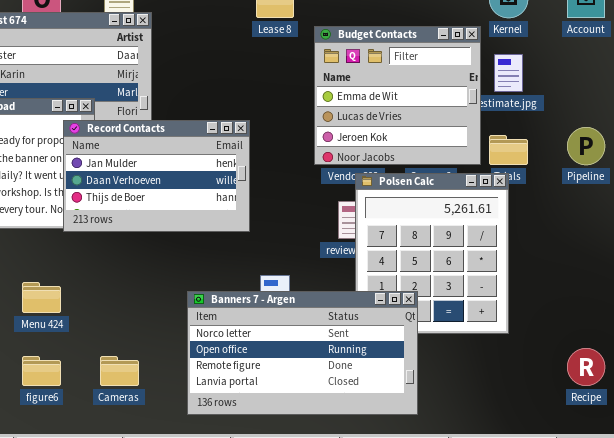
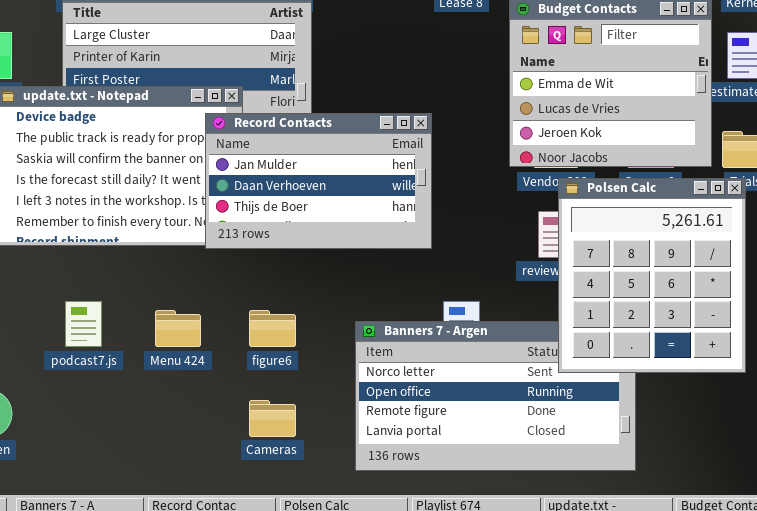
Polsen Calc: [355,173,509,334] -> [558,178,746,373], raised
figure6: [22,356,61,386] -> [249,310,296,347], moved

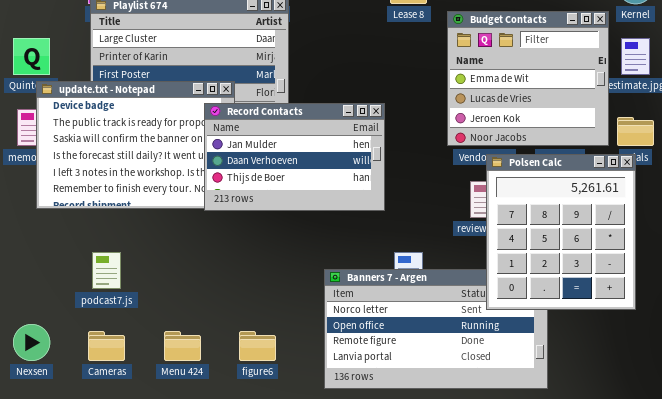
Menu 424: [155,310,201,347] -> [164,331,201,361], moved
figure6: [249,310,296,347] -> [239,331,276,361], moved
Cameras: [249,400,296,437] -> [88,331,125,361], moved

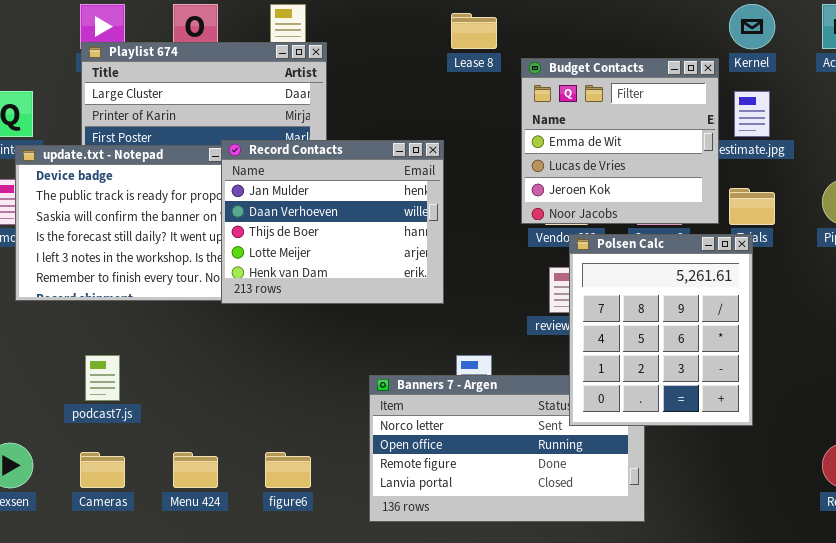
Record Contacts: [204,103,385,211] -> [221,140,444,304], resized

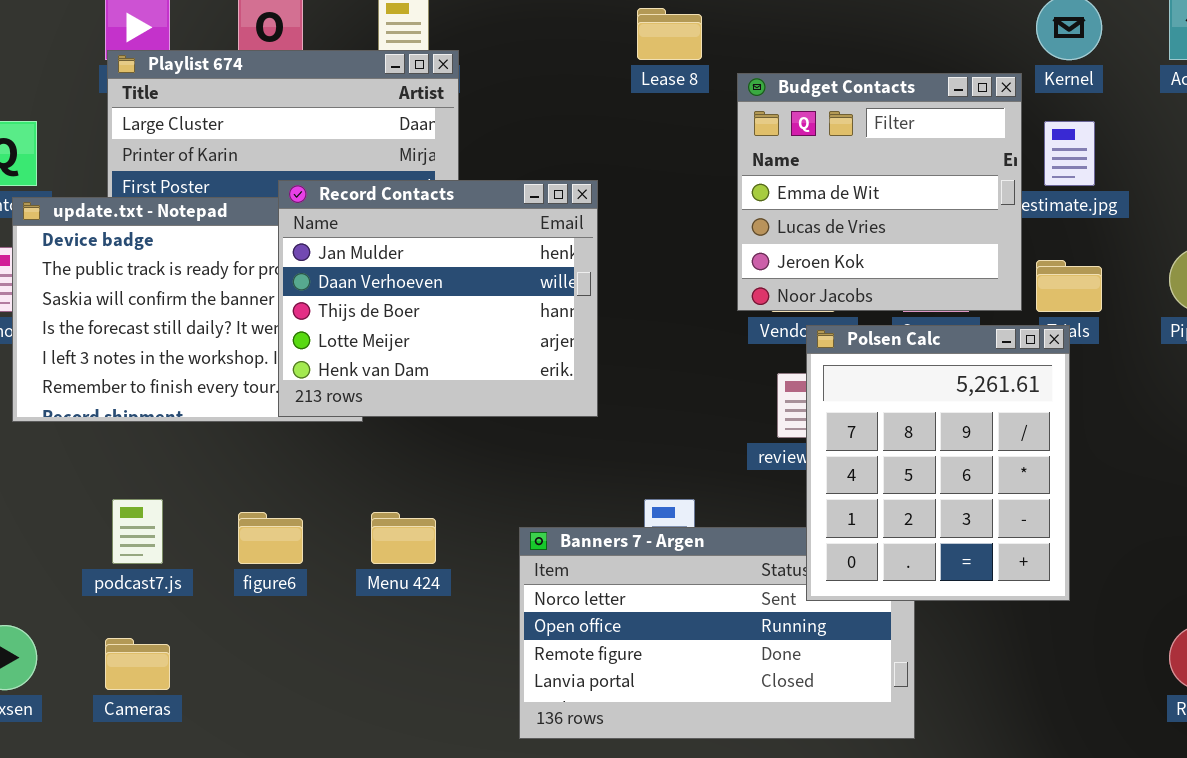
Record Contacts: [221,140,444,304] -> [278,180,598,417], moved
Menu 424: [173,452,218,488] -> [371,512,436,564], moved
figure6: [265,452,311,488] -> [238,512,303,564], moved

